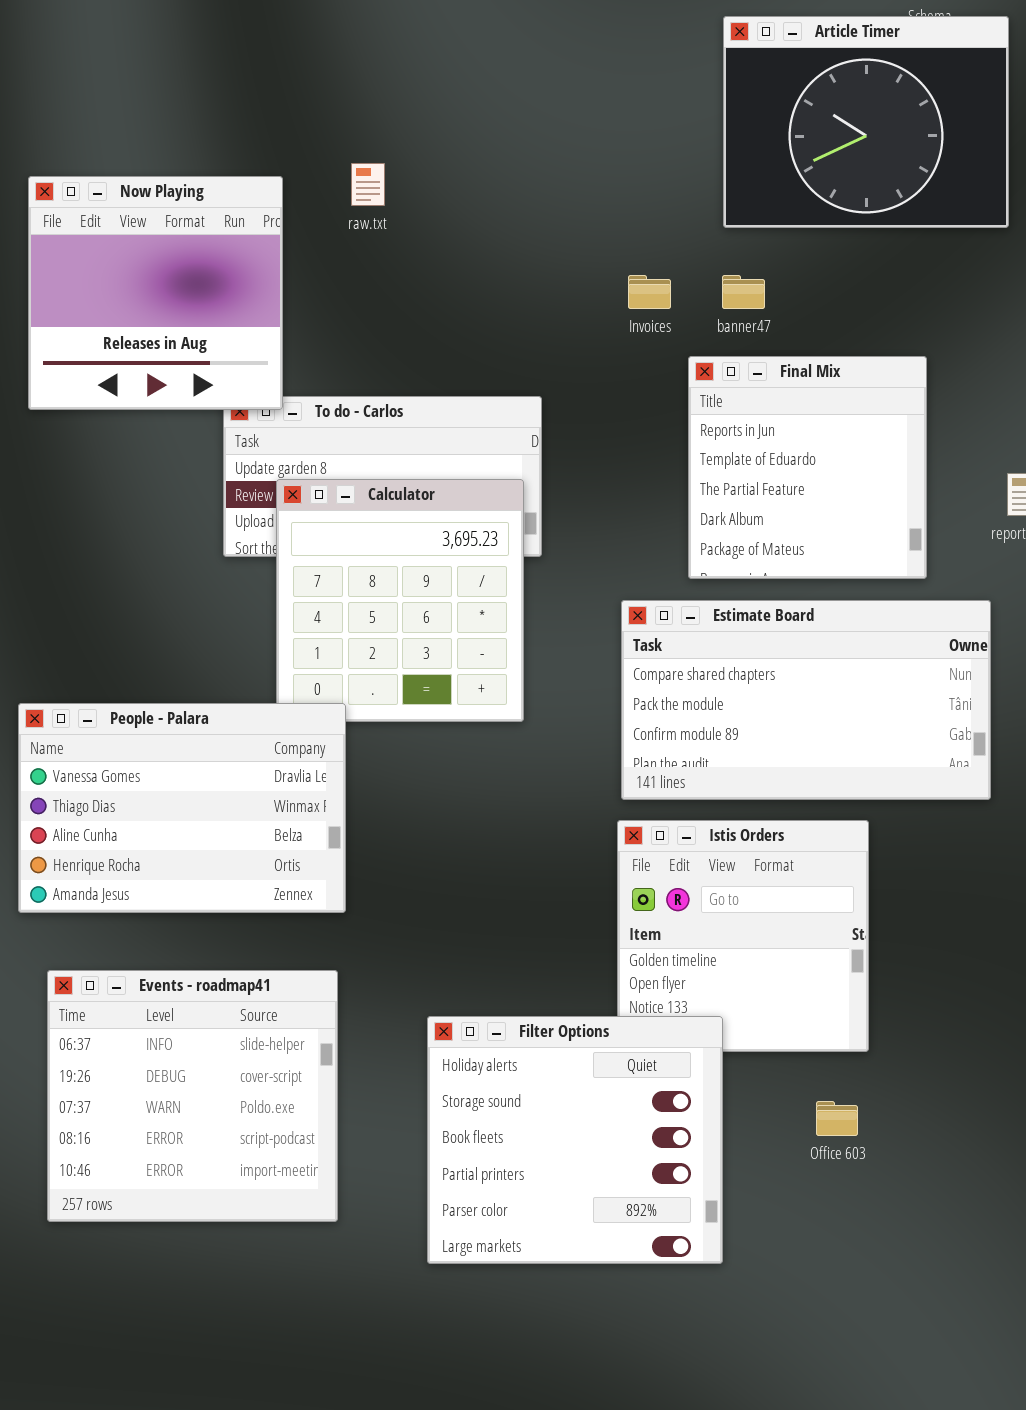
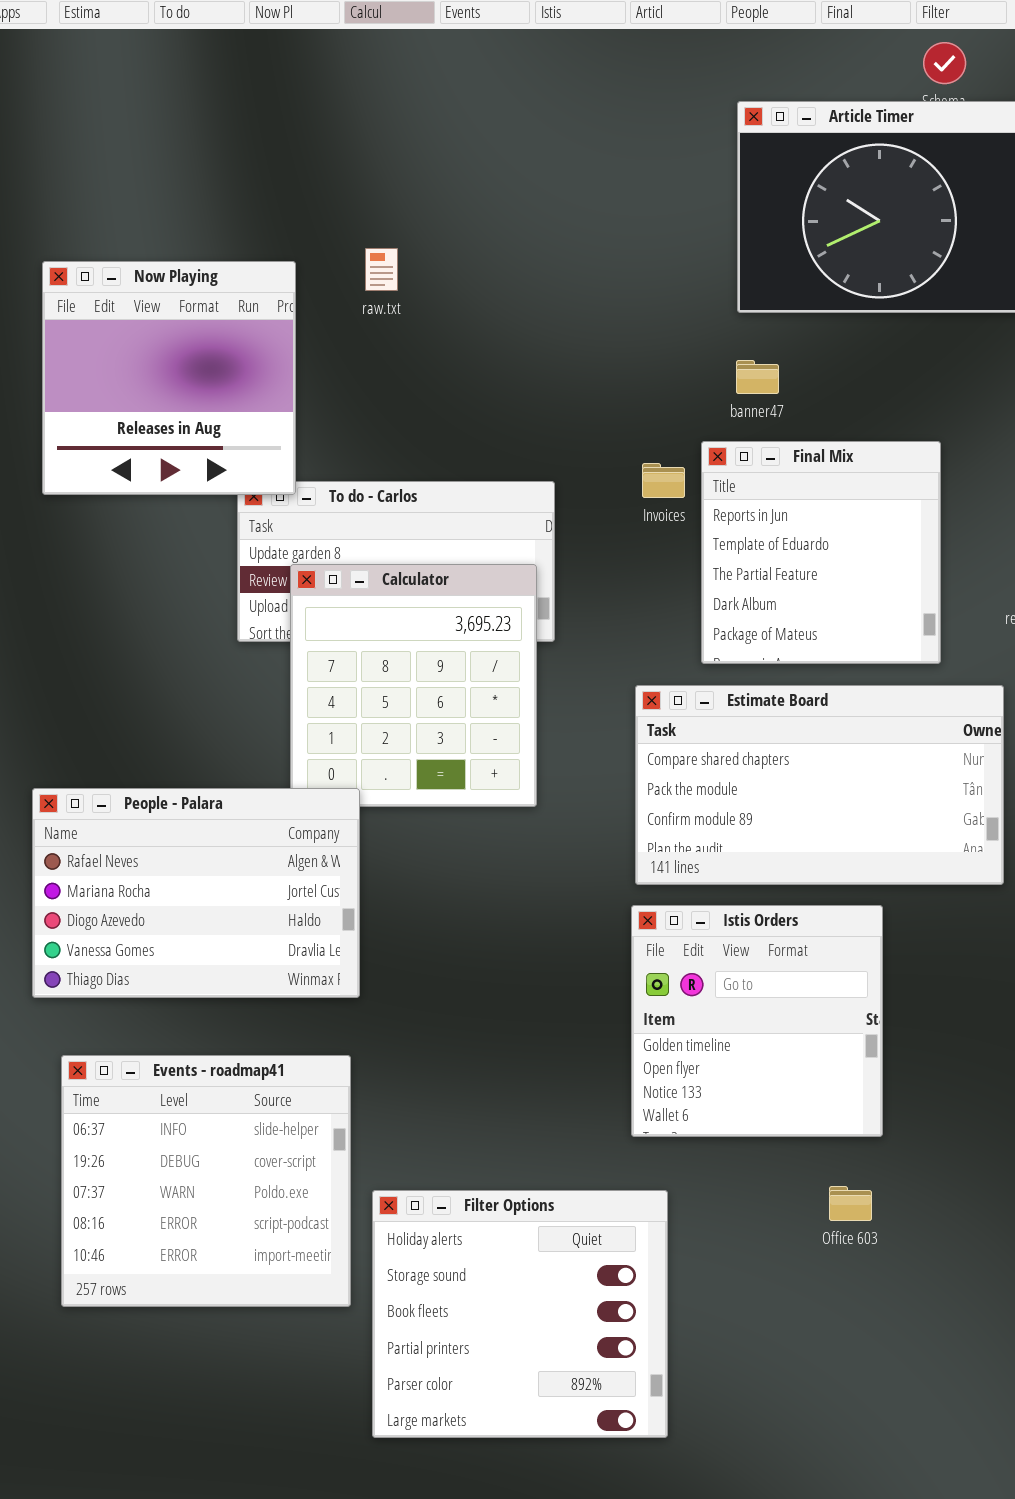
Invoices: [628,275,671,309] -> [642,463,685,498], moved
People - Palara: [18,703,346,913] -> [32,788,360,998], scrolled up 3 rows
Filter Options: [427,1016,723,1264] -> [372,1190,668,1438], moved

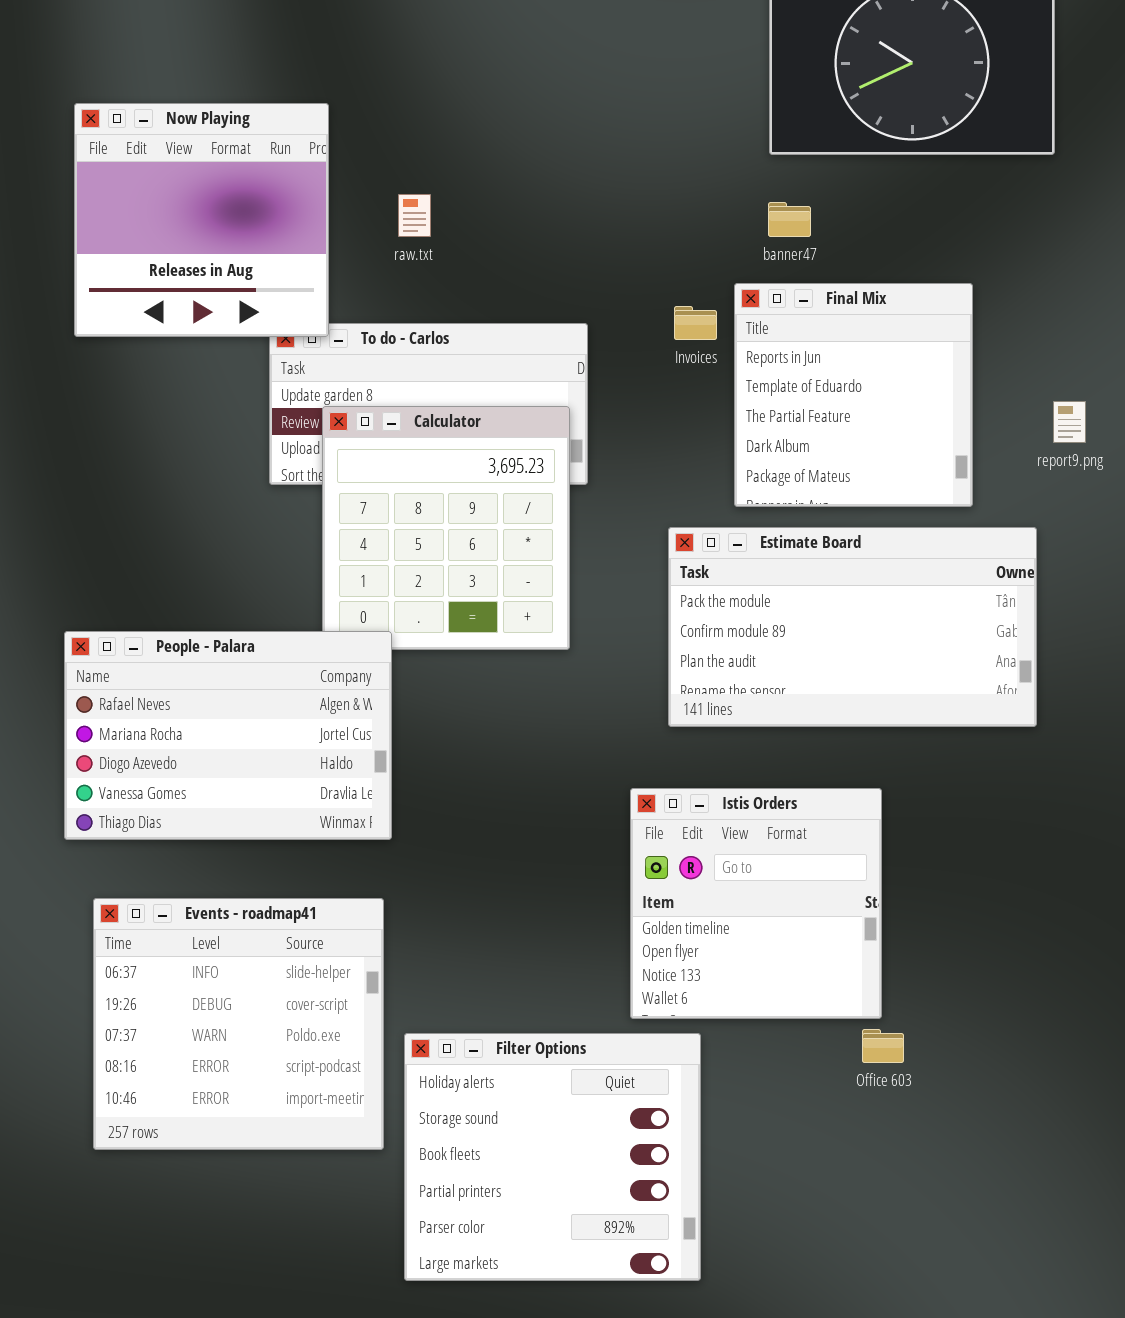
raw.txt: [365,248,398,291] -> [398,194,431,237], moved
Estimate Board: [635,685,1004,885] -> [668,527,1037,727], scrolled down 1 row
Istis Orders: [631,905,883,1137] -> [630,788,882,1019], moved

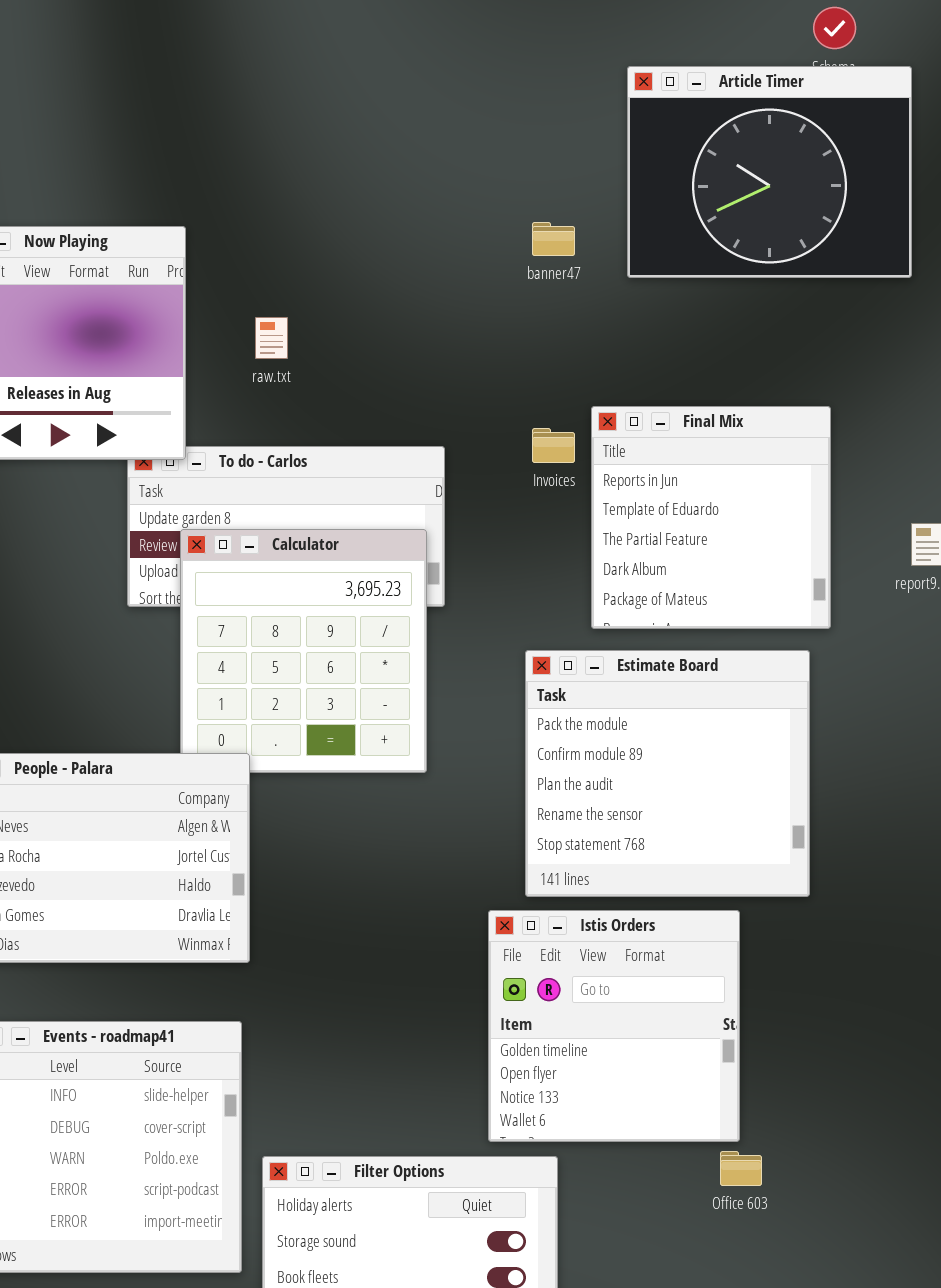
banner47: [768,202,811,237] -> [532,222,575,256], moved
Estimate Board: [668,527,1037,727] -> [525,650,810,897], resized

